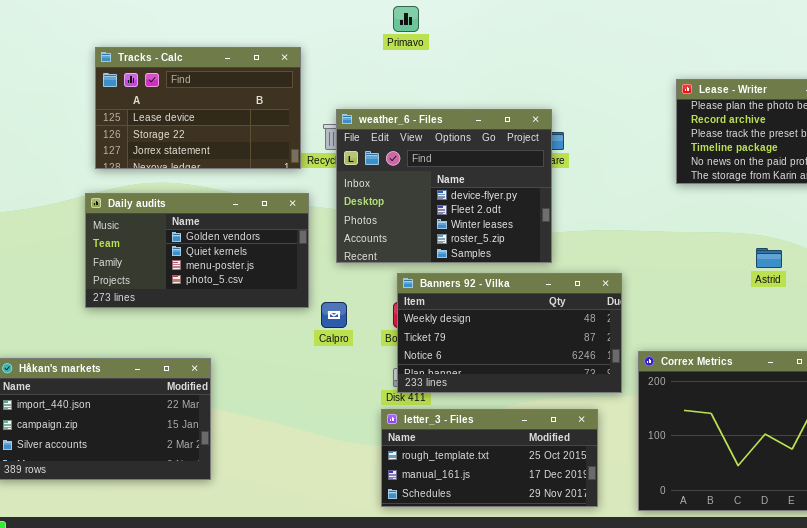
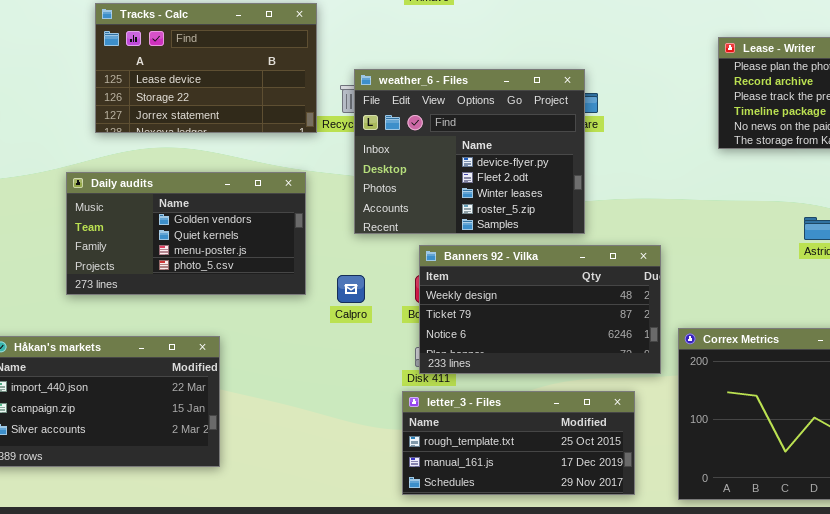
Daily audits: [85,193,309,308] -> [66,172,306,295], moved

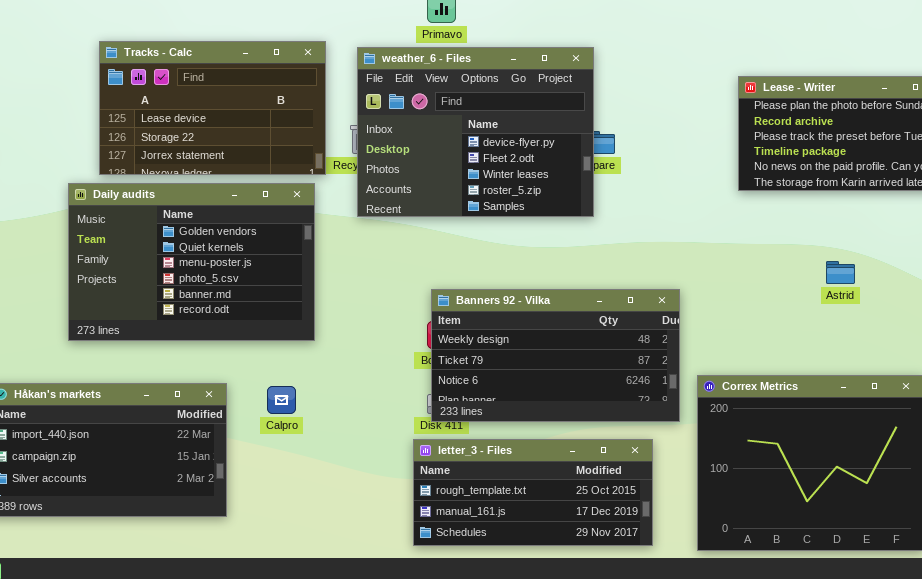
weather_6 - Files: [354,69,585,234] -> [357,47,594,217], moved
Daily audits: [66,172,306,295] -> [68,183,315,341], resized
Calpro: [337,275,365,303] -> [267,386,296,414], moved

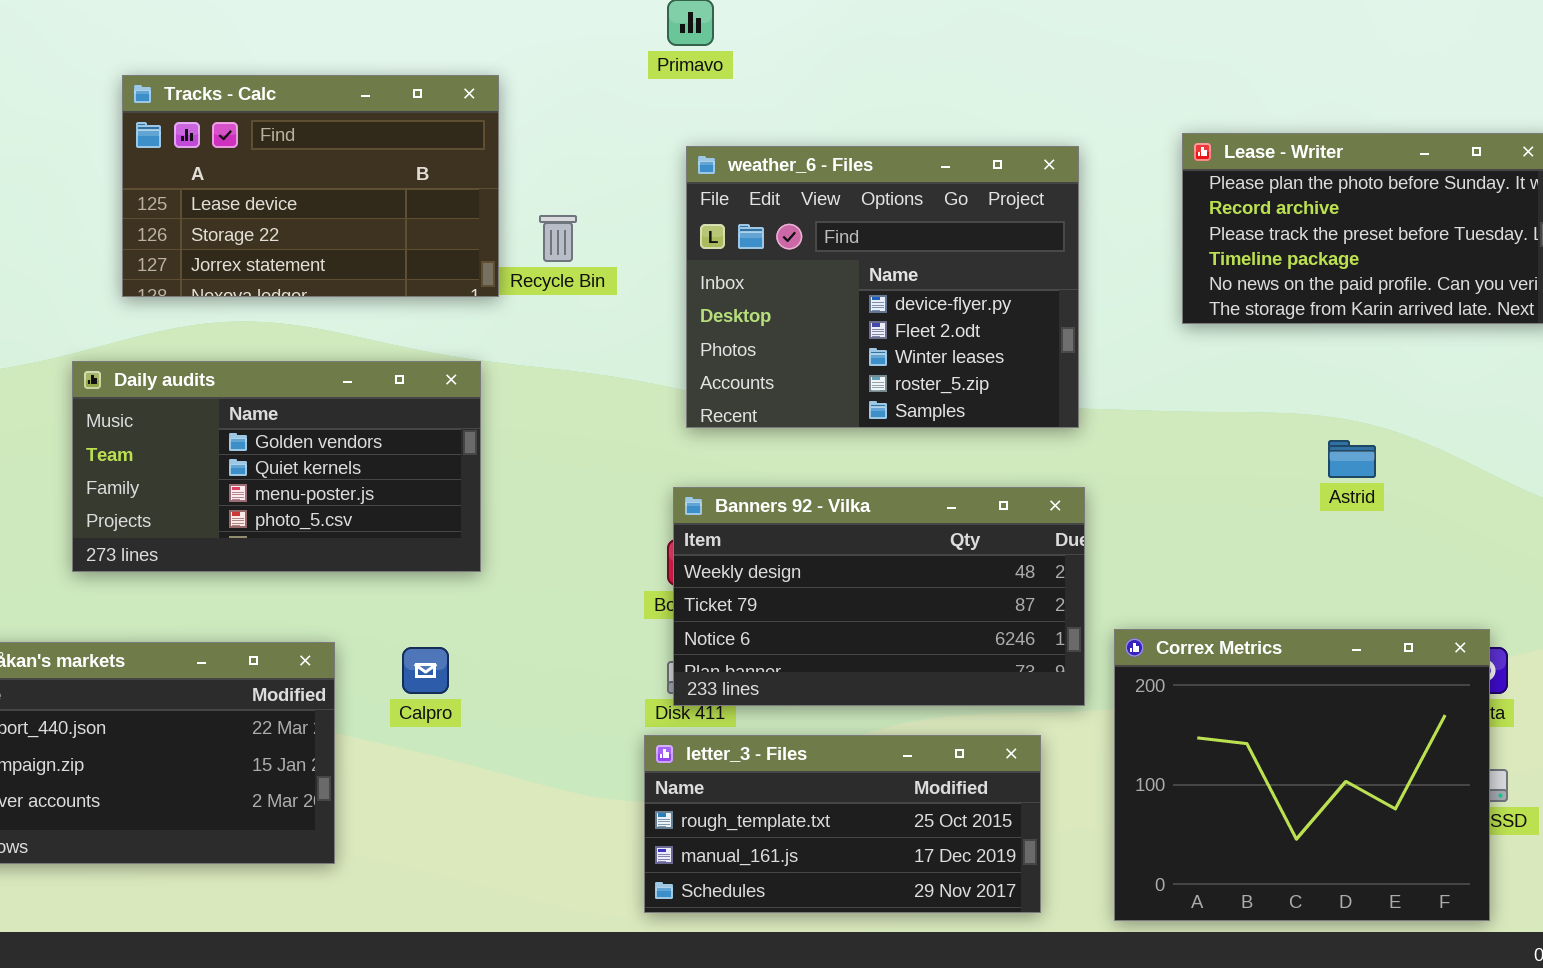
weather_6 - Files: [357,47,594,217] -> [686,146,1079,428], moved
Daily audits: [68,183,315,341] -> [72,361,481,572], resized

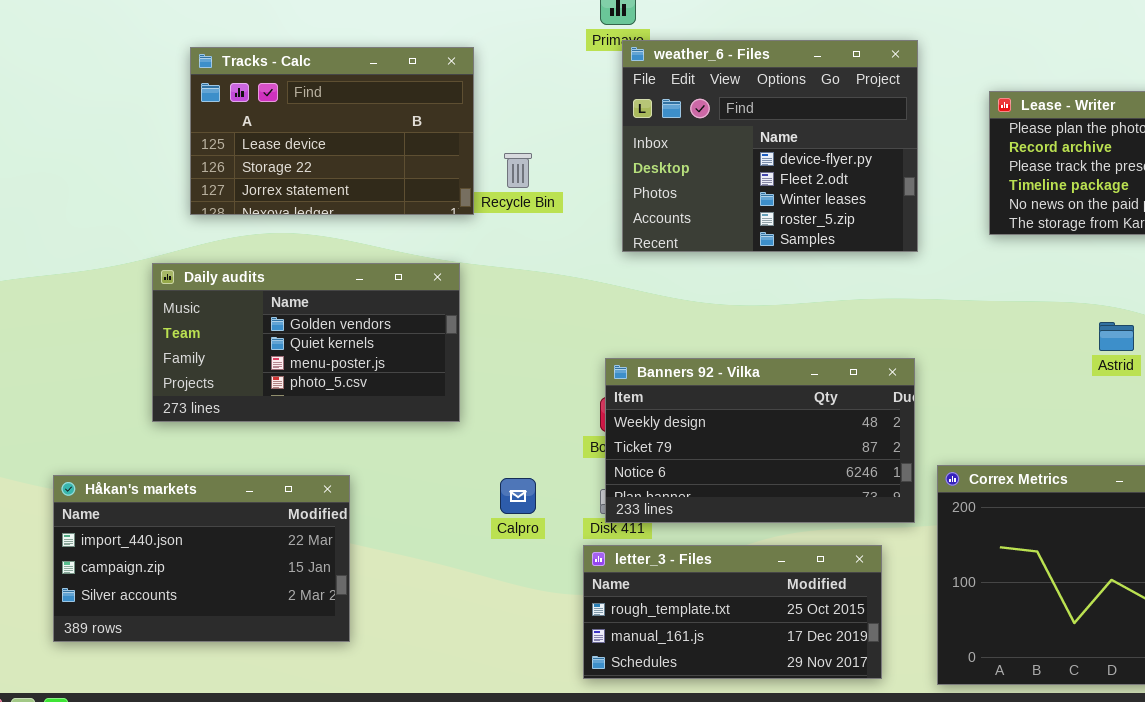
weather_6 - Files: [686,146,1079,428] -> [622,40,918,252], moved
Calpro: [402,647,449,694] -> [500,478,536,514], moved

